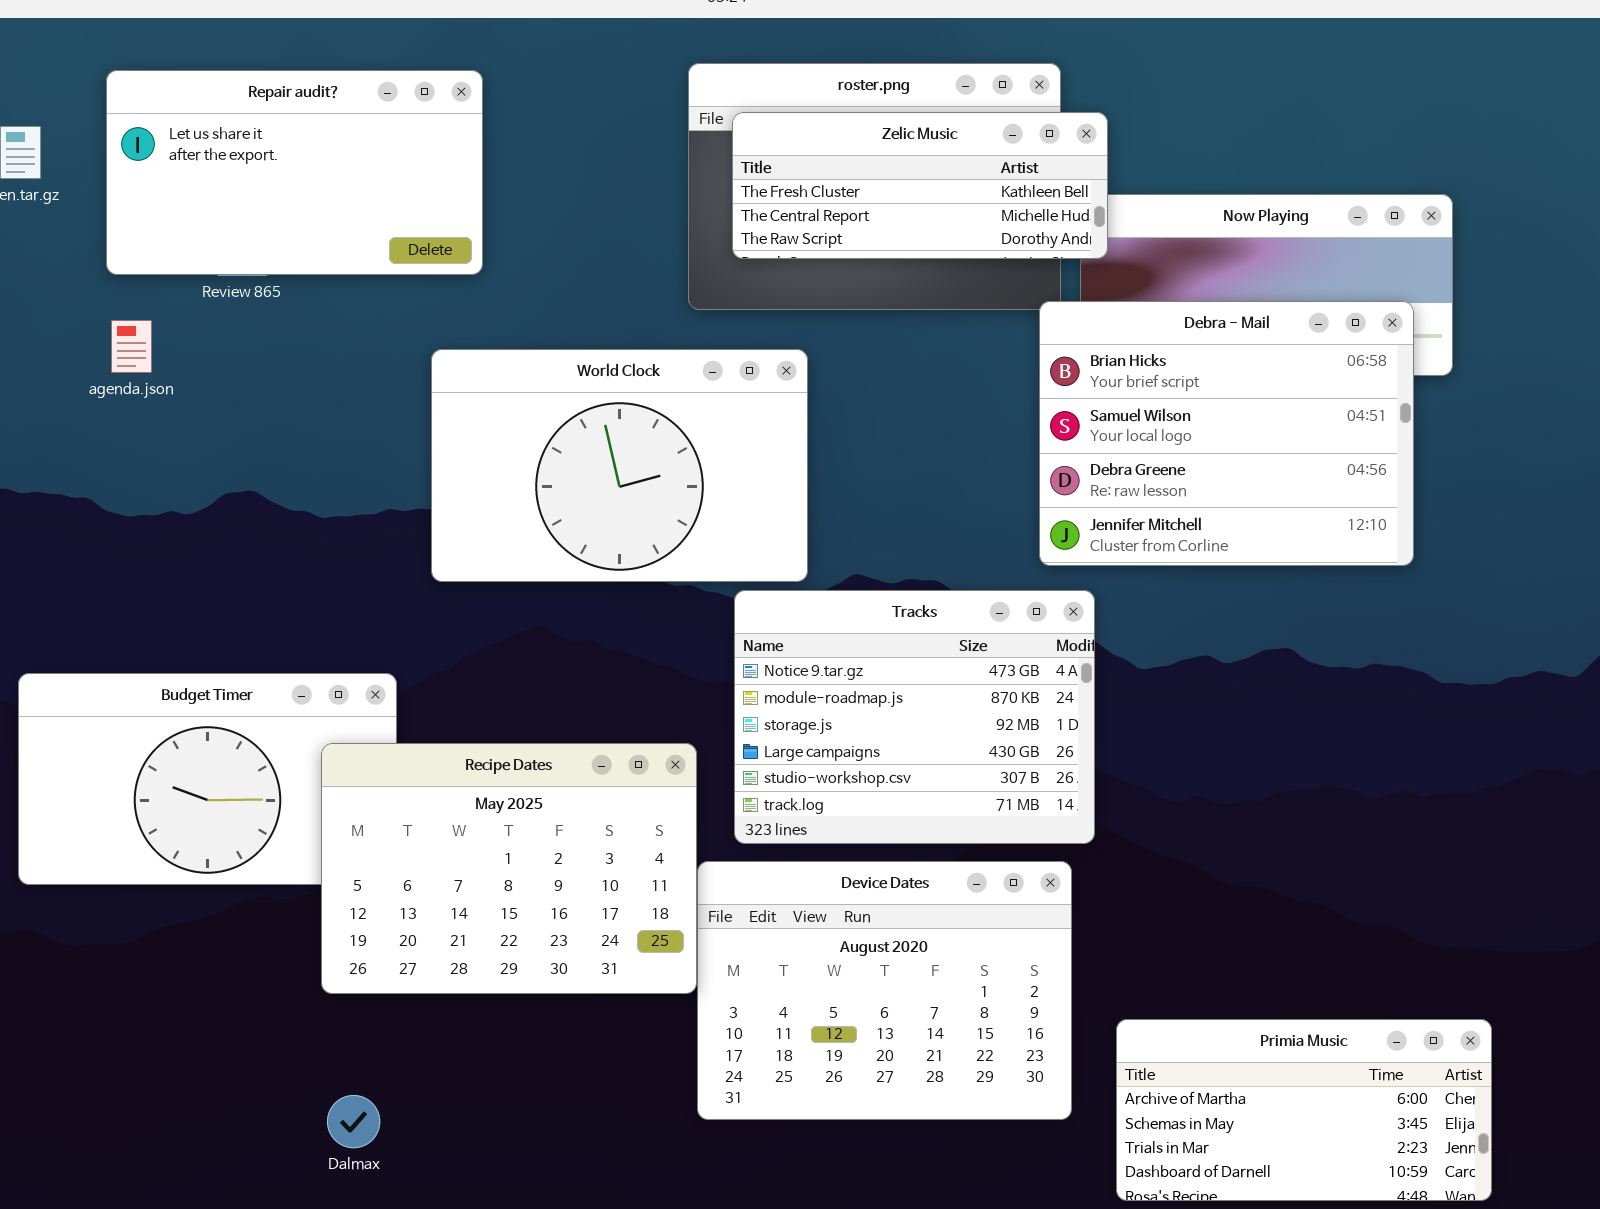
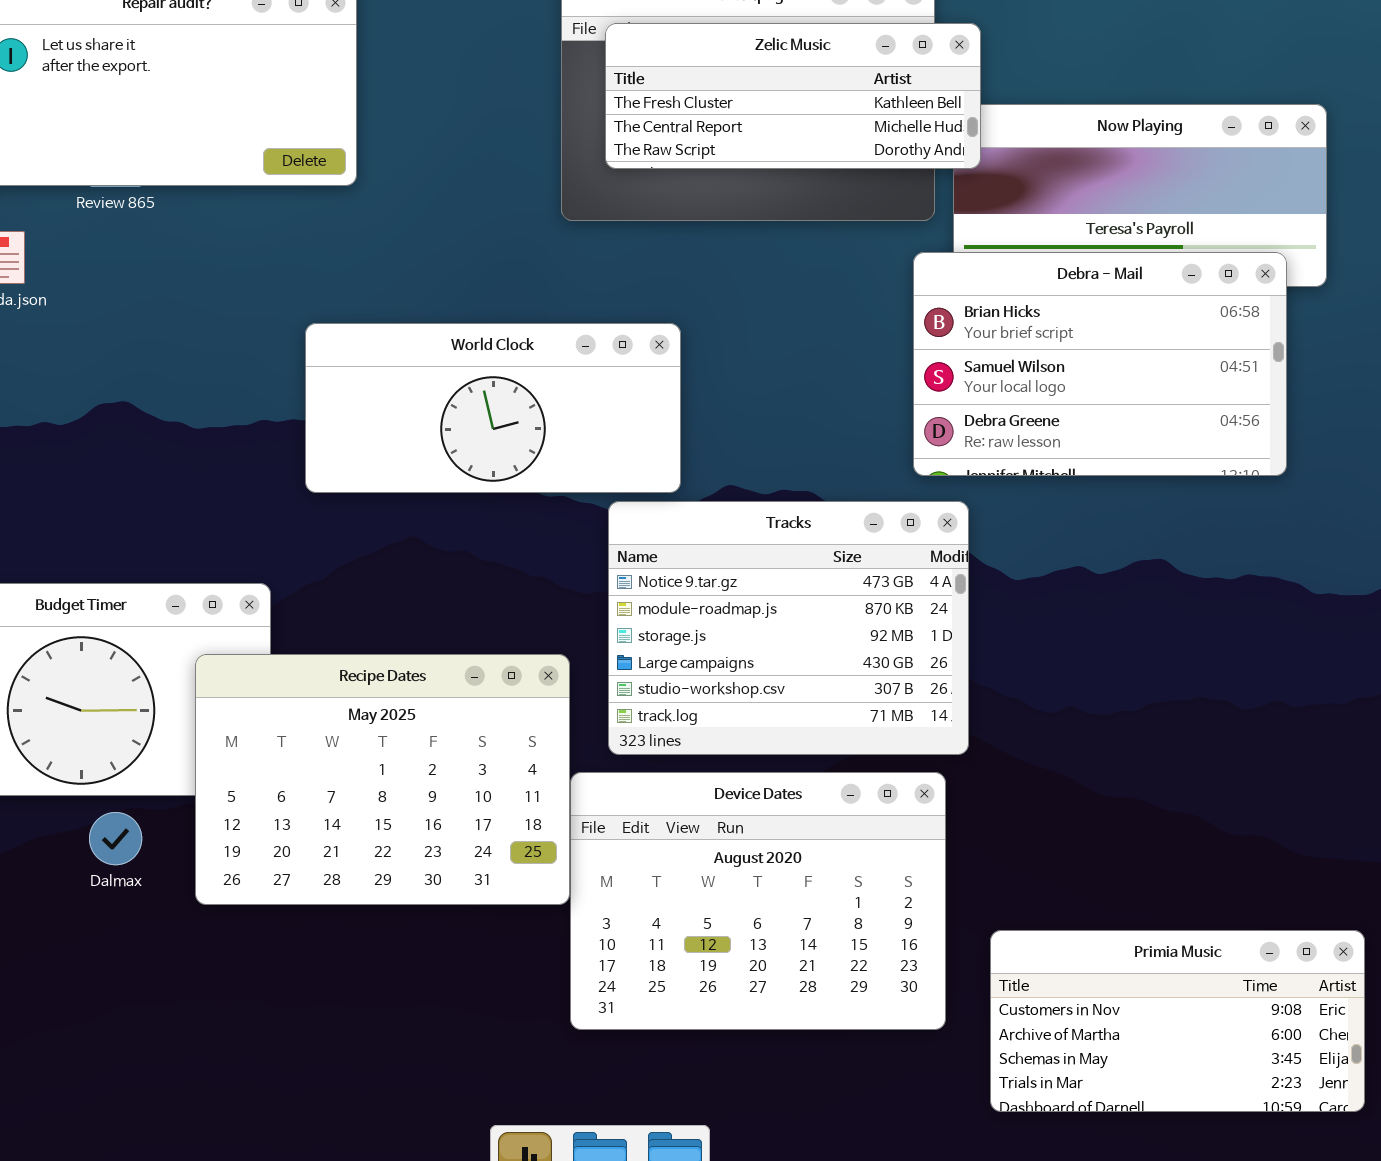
Debra - Mail: [1039,301,1414,566] -> [913,252,1287,476], resized
World Clock: [431,349,808,582] -> [305,323,681,493], resized
Primia Music: [1116,1019,1492,1201] -> [990,930,1365,1112], scrolled up 1 row
Dalmax: [327,1095,380,1148] -> [89,812,142,865], moved

